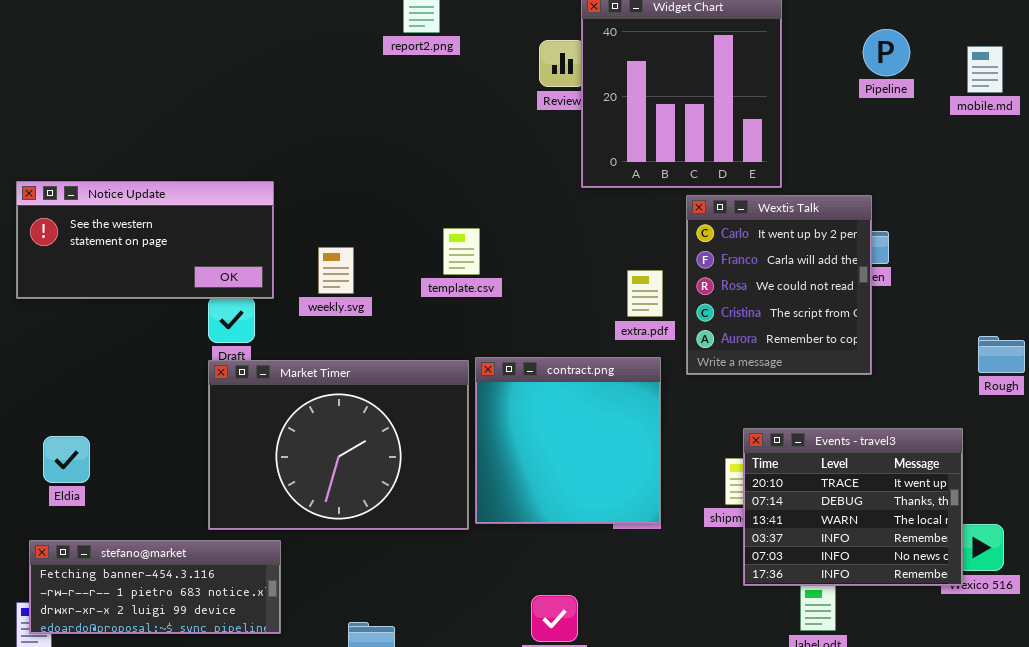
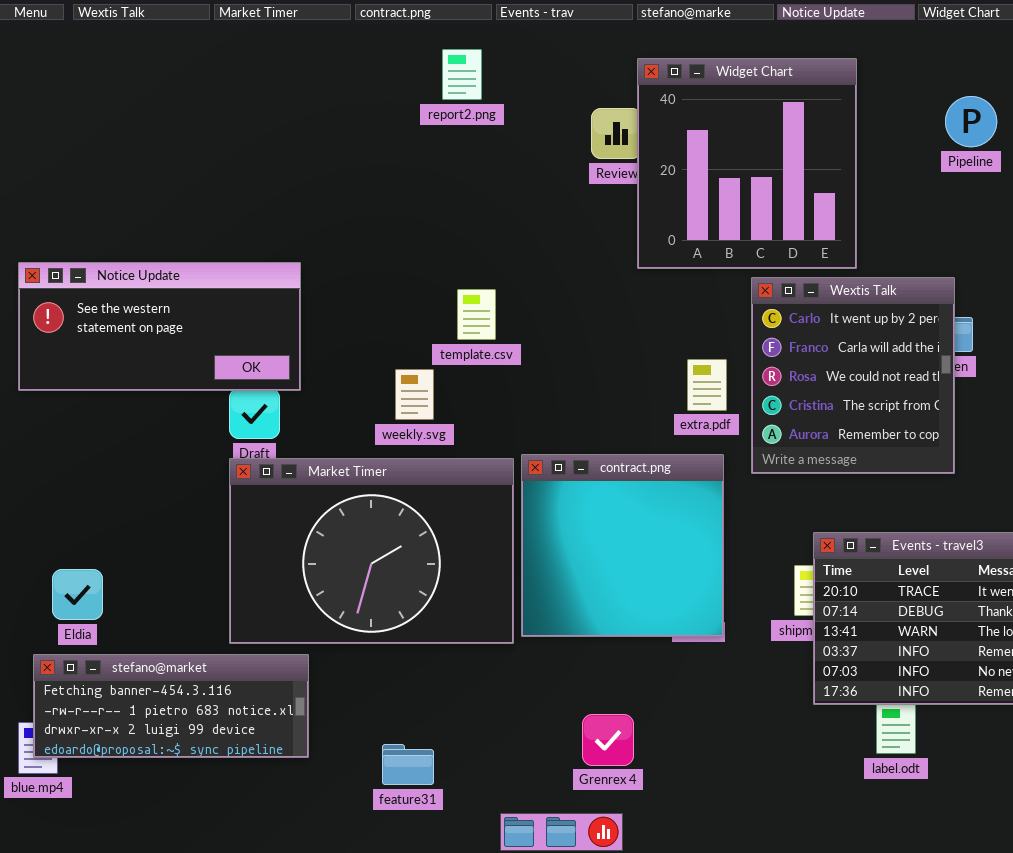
template.csv: [443,228,480,275] -> [457,289,496,340], moved
weekly.svg: [318,247,354,294] -> [395,369,434,420], moved
Eldia: [43,436,90,483] -> [52,569,103,620], moved

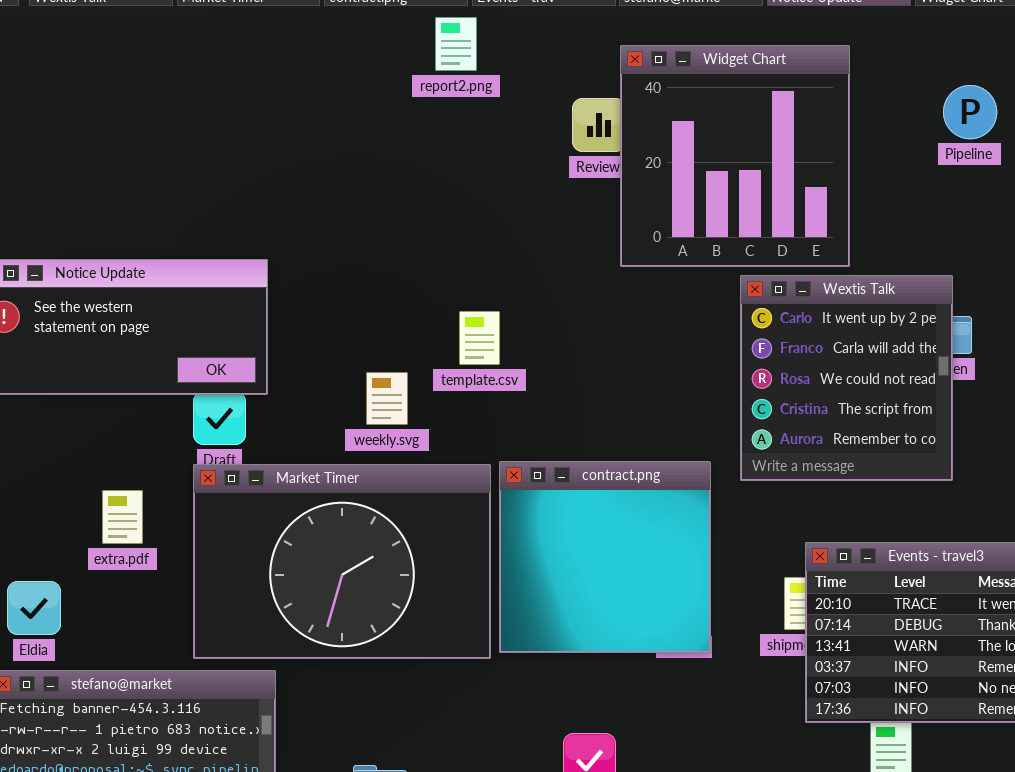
report2.png: [442,49,482,100] -> [435,17,477,71], moved
template.csv: [457,289,496,340] -> [459,311,500,365], moved
extra.pdf: [687,359,727,411] -> [102,490,143,544], moved

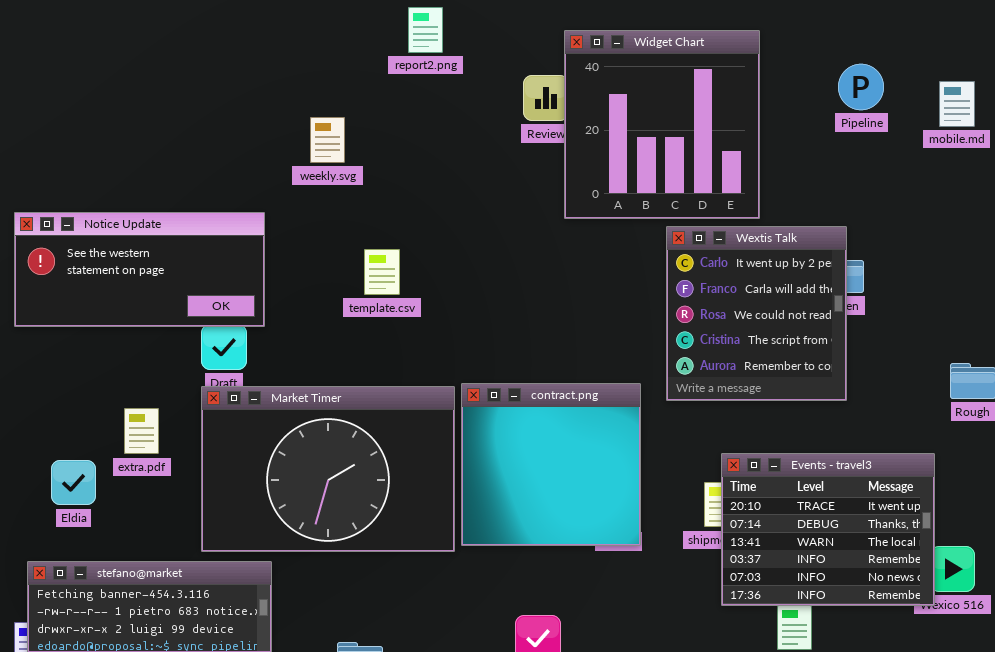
template.csv: [459,311,500,365] -> [364,249,400,295], moved
weekly.svg: [366,372,408,425] -> [310,117,345,163], moved
Eldia: [7,581,61,635] -> [51,460,96,505], moved

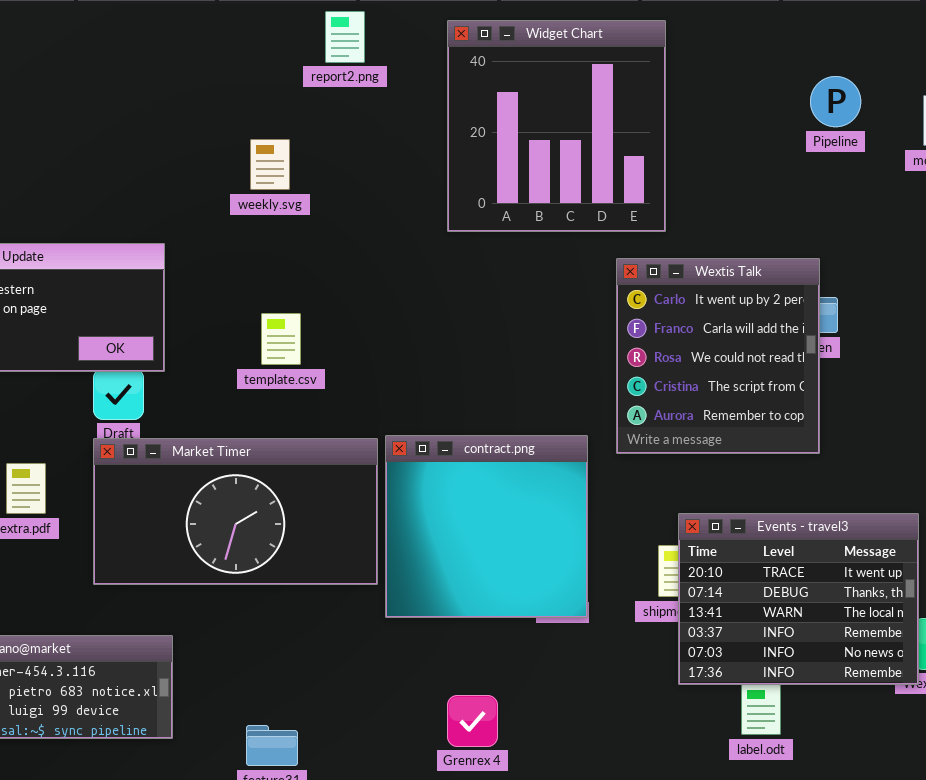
Widget Chart: [564,30,760,219] -> [447,20,666,232], moved
weekly.svg: [310,117,345,163] -> [250,139,290,190], moved
template.csv: [364,249,400,295] -> [261,313,301,365], moved
Market Timer: [201,386,455,552] -> [93,438,378,585], resized

